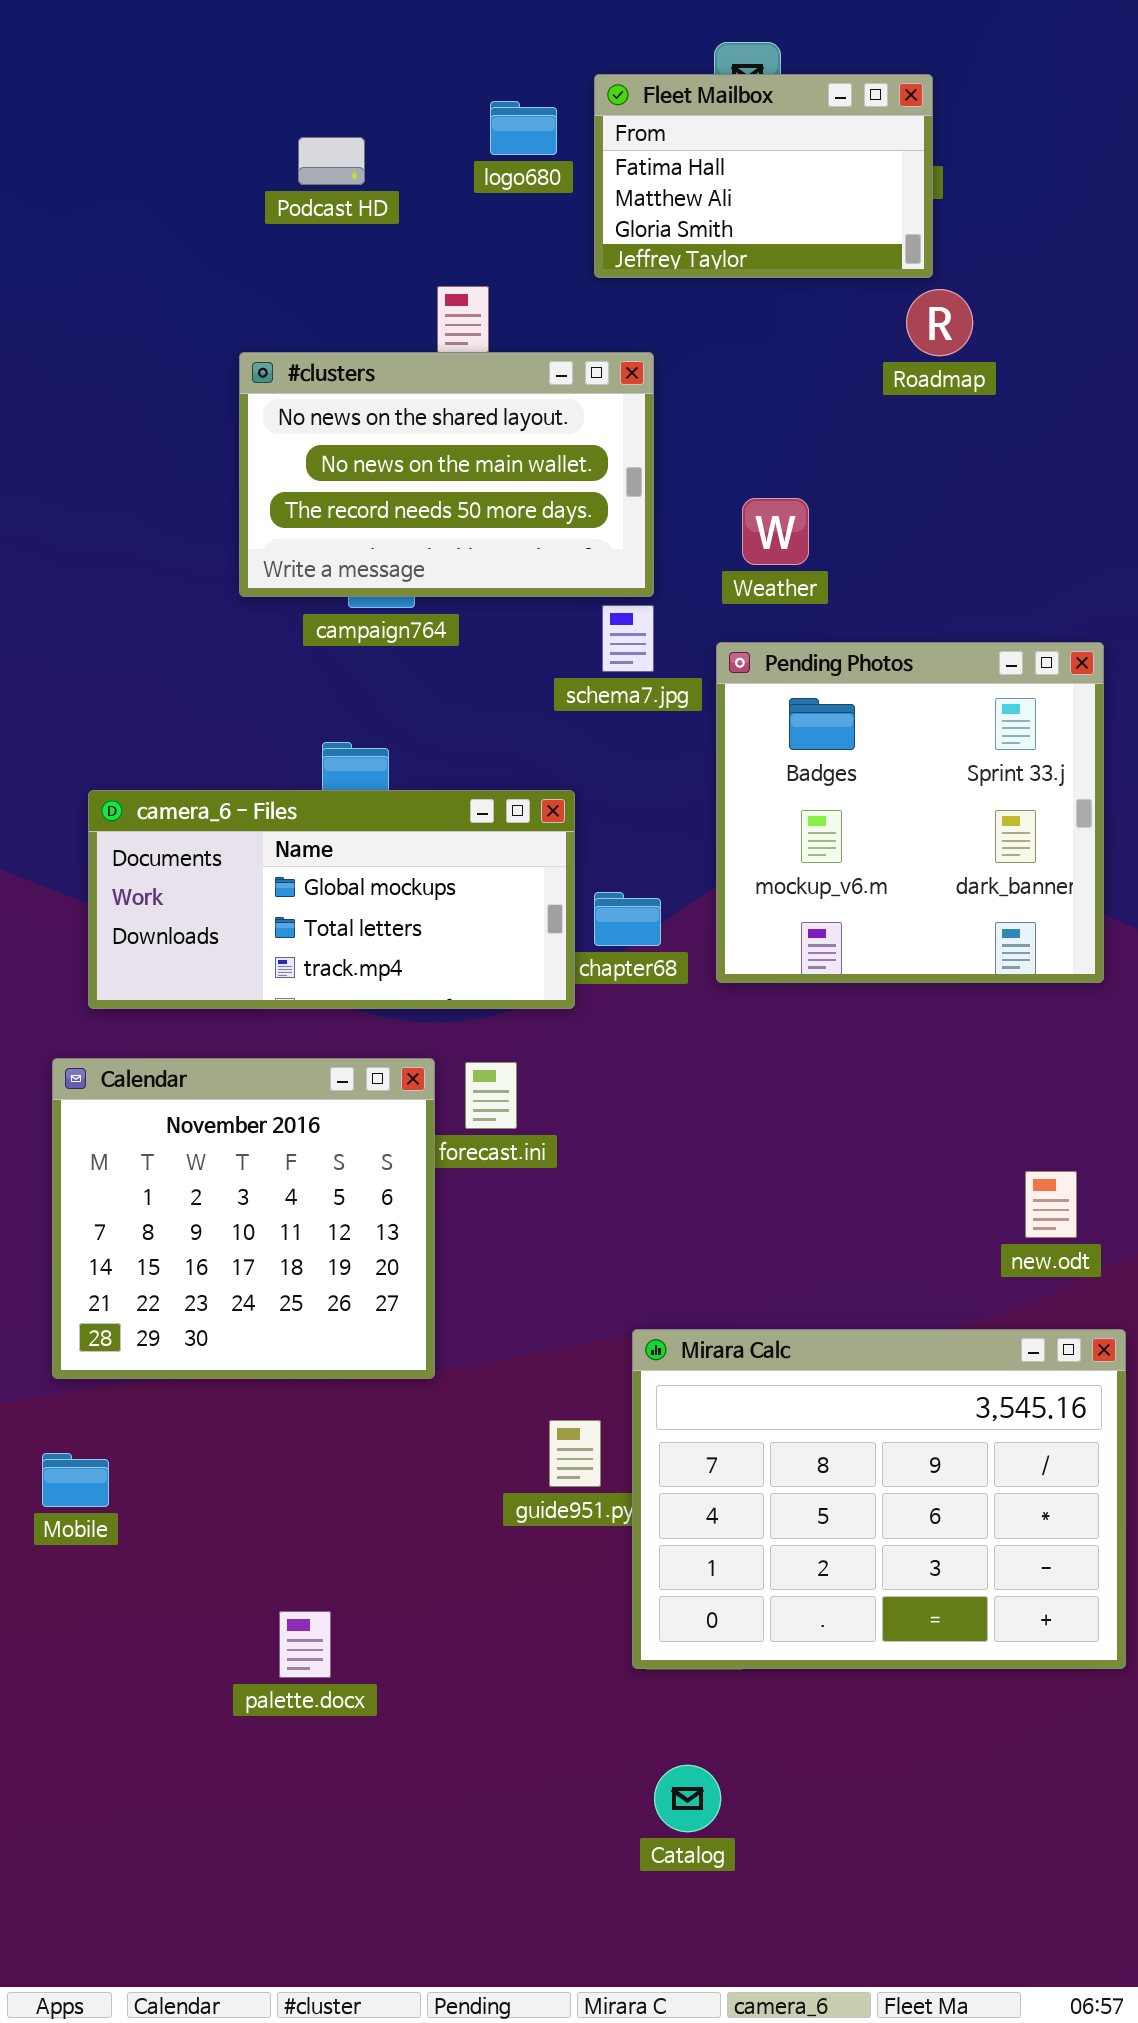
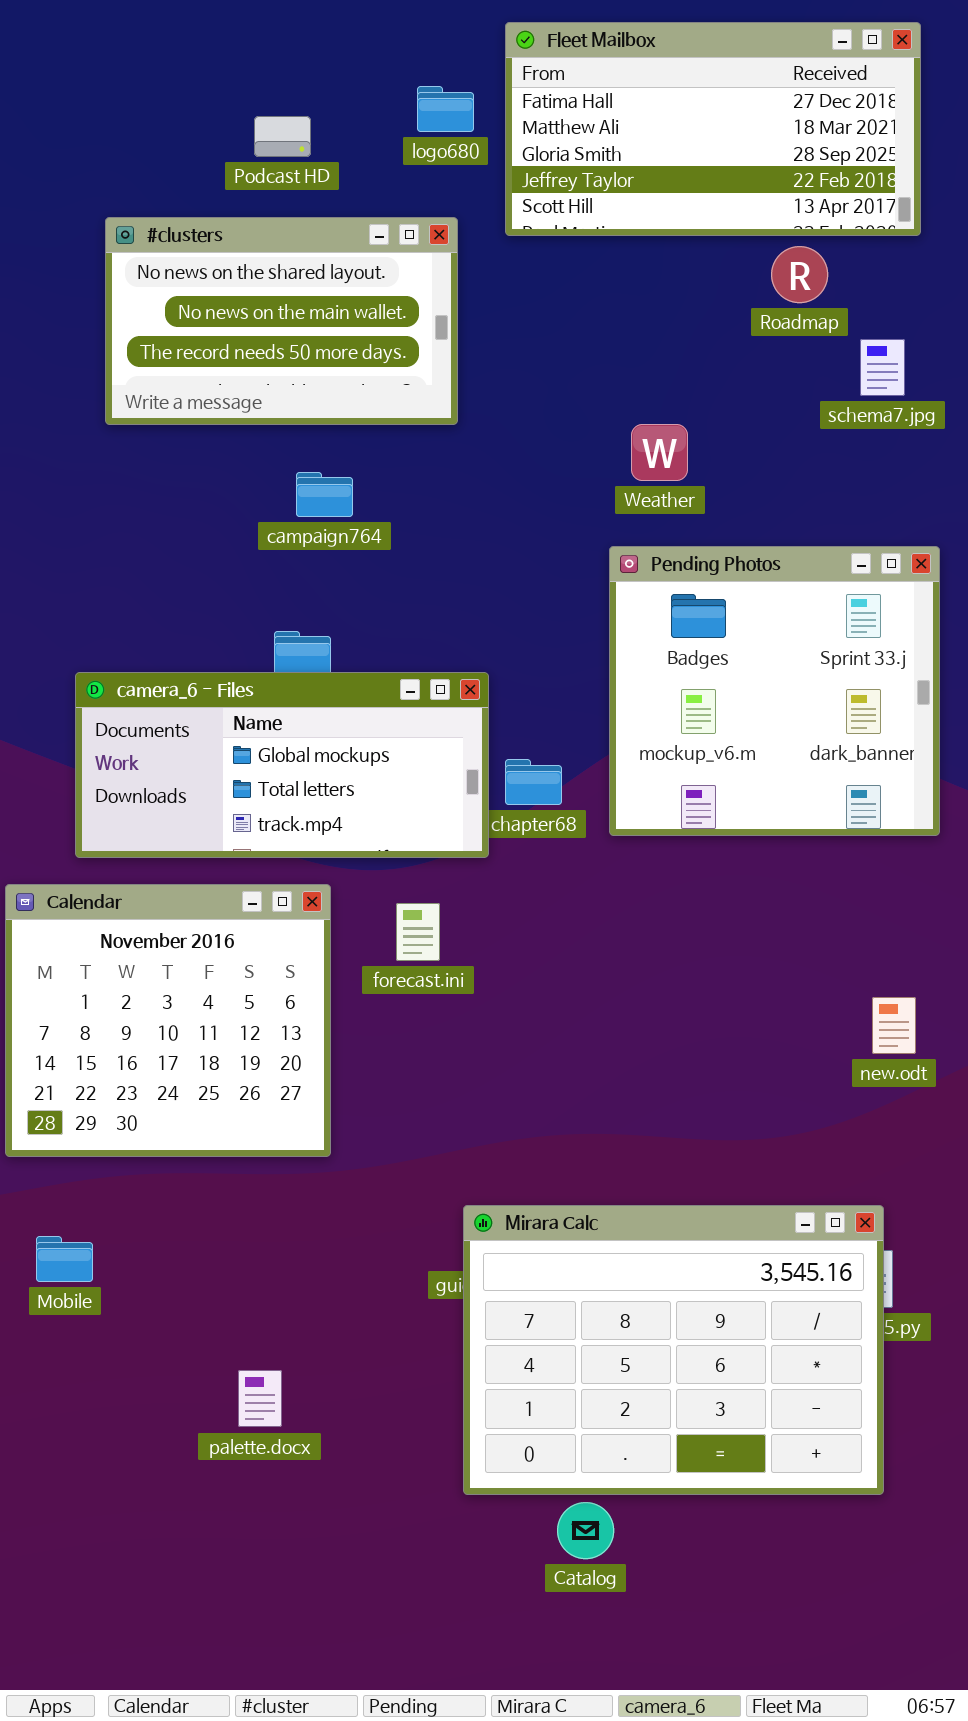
Fleet Mailbox: [594,74,933,278] -> [505,22,921,236], resized
#clusters: [239,352,654,597] -> [105,217,458,425], moved
schema7.jpg: [602,605,654,672] -> [860,339,905,396], moved
Calendar: [52,1058,435,1379] -> [5,884,331,1157], moved
Mirara Calc: [632,1329,1126,1669] -> [463,1205,884,1495], moved

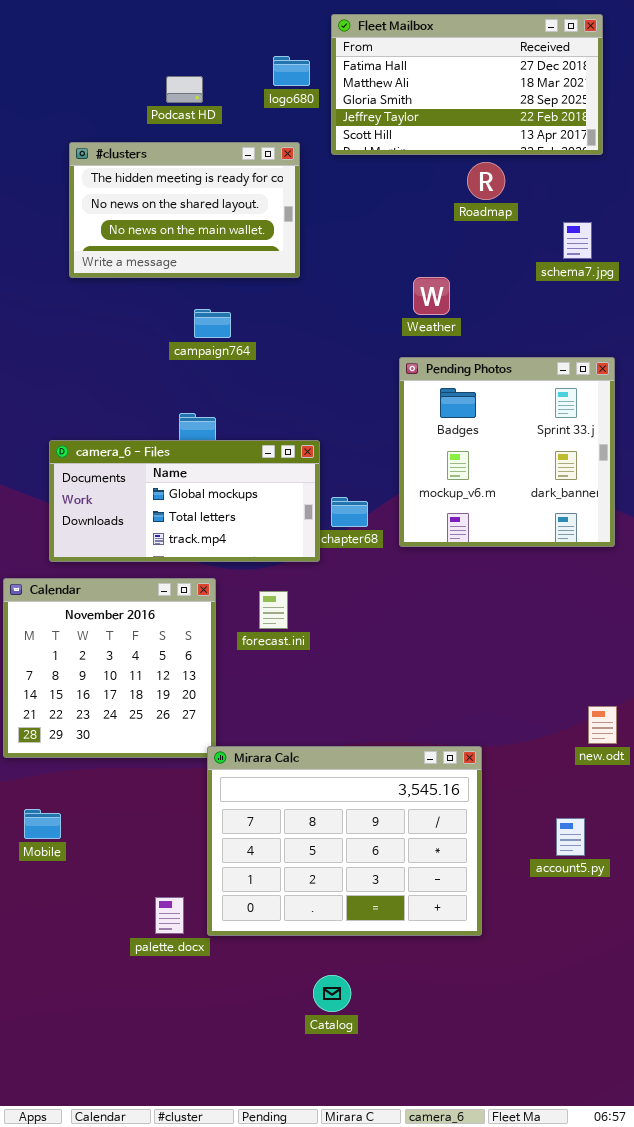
#clusters: [105,217,458,425] -> [69,142,300,278], scrolled up 1 row
Roadmap: [771,246,828,303] -> [467,162,505,200], moved
new.odt: [872,997,916,1054] -> [588,706,617,744], moved
Mirara Calc: [463,1205,884,1495] -> [207,746,482,936], moved
Catalog: [557,1502,614,1559] -> [313,975,351,1012], moved

